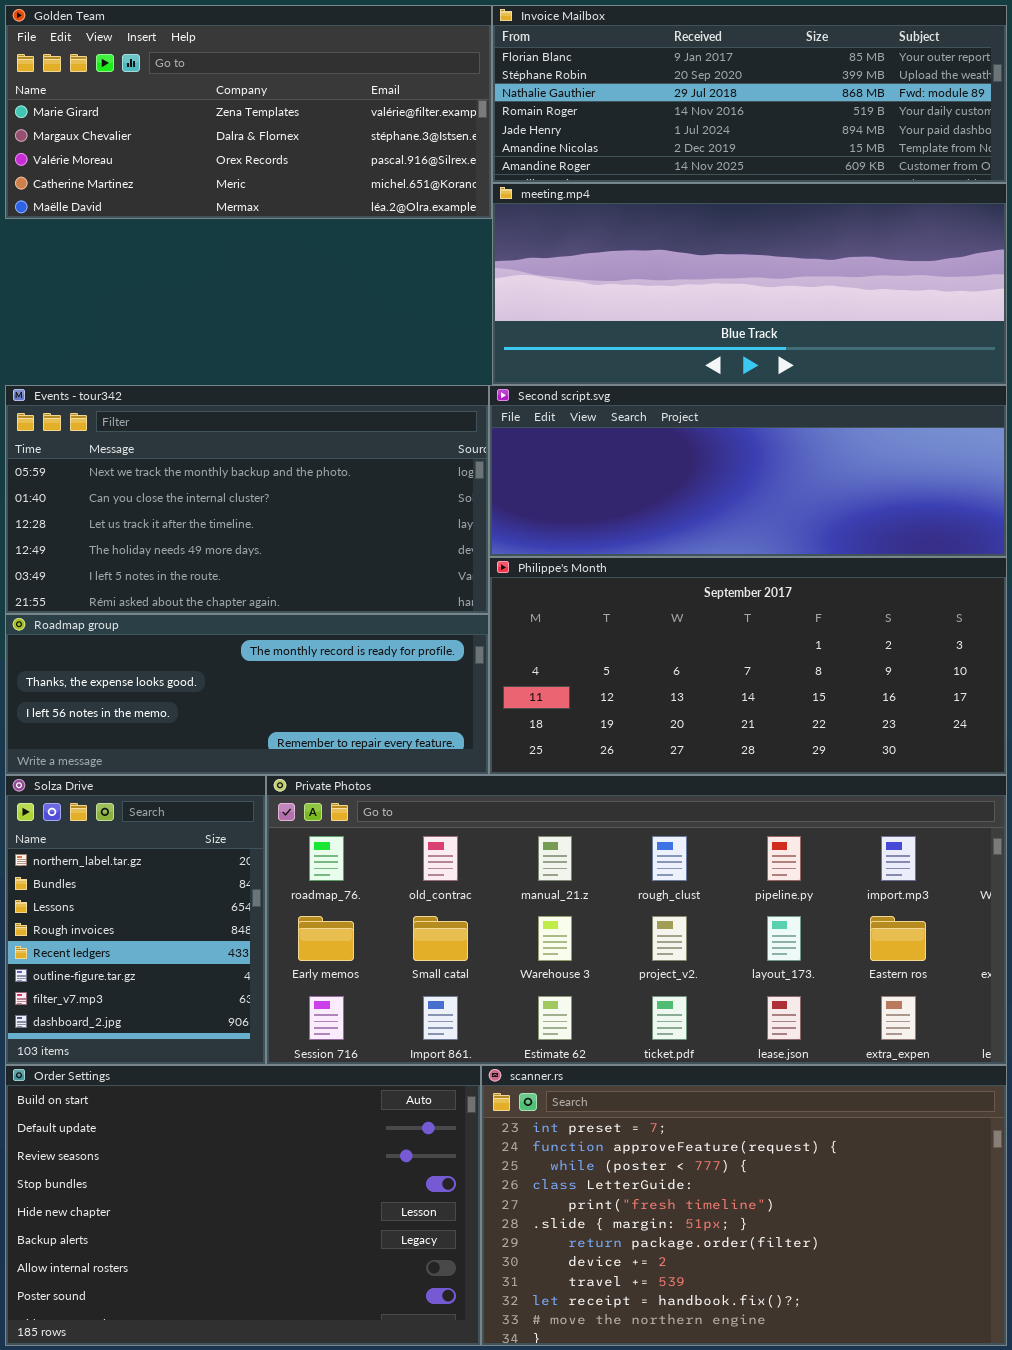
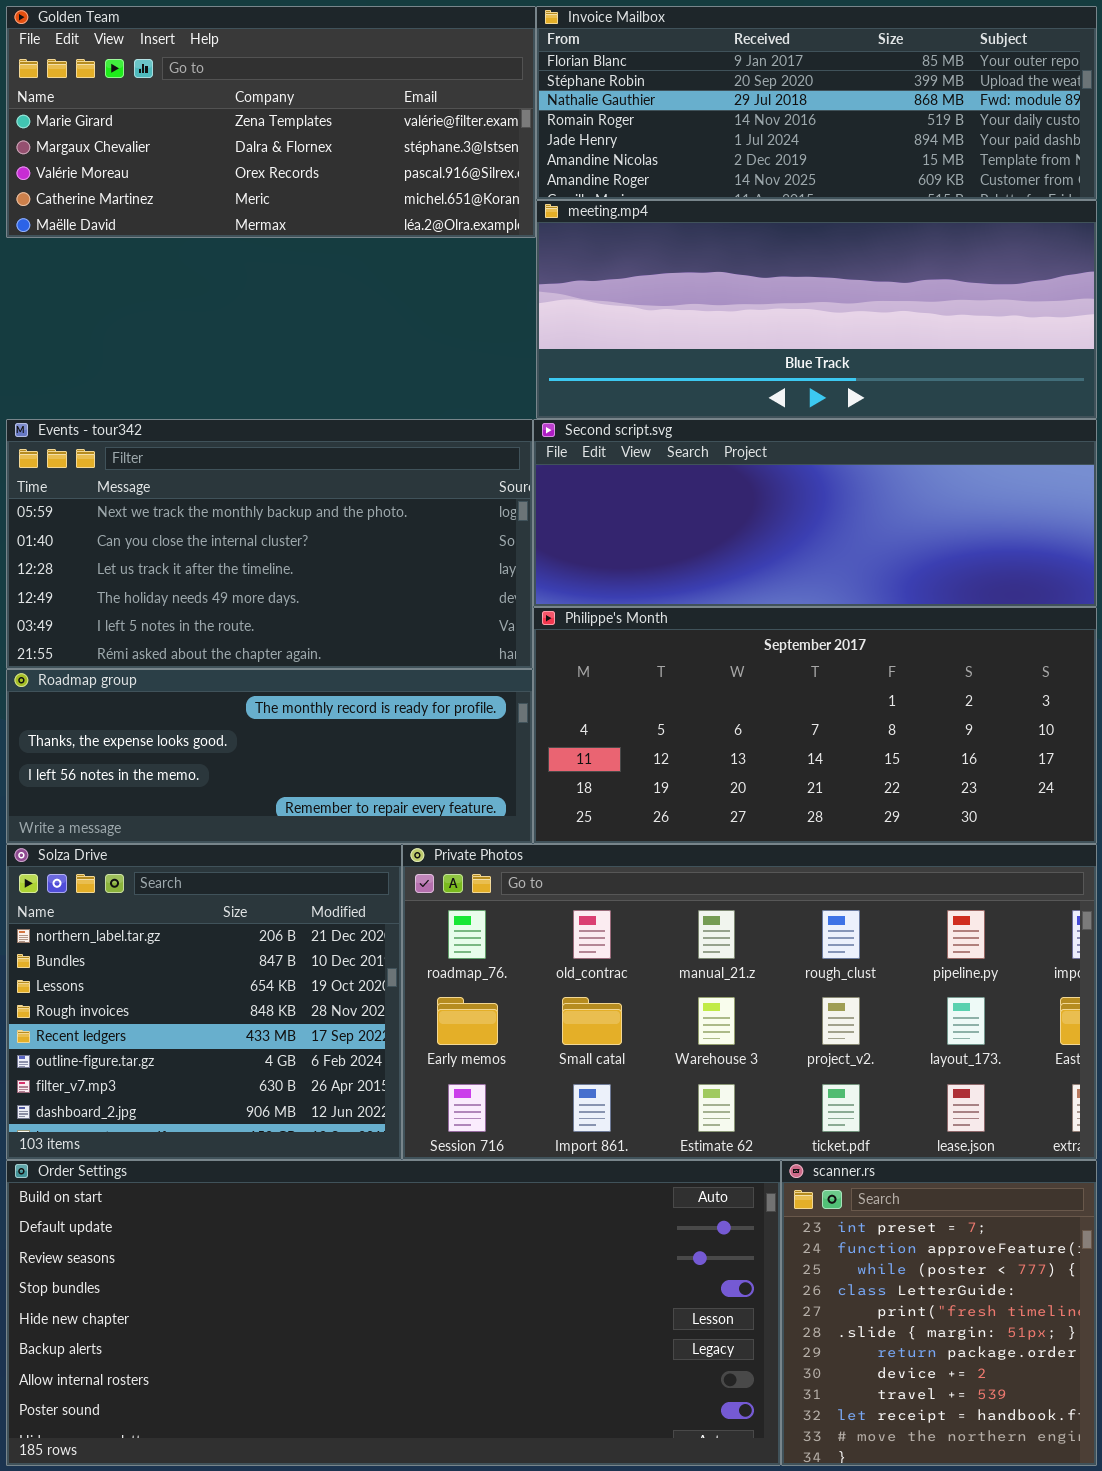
Solza Drive: [5,775,266,1065] -> [6,844,402,1160], resized
Private Photos: [266,775,1007,1065] -> [402,844,1097,1160], resized
Order Settings: [5,1065,481,1346] -> [6,1160,781,1466], resized
scanner.rs: [481,1065,1007,1346] -> [781,1160,1097,1466], resized

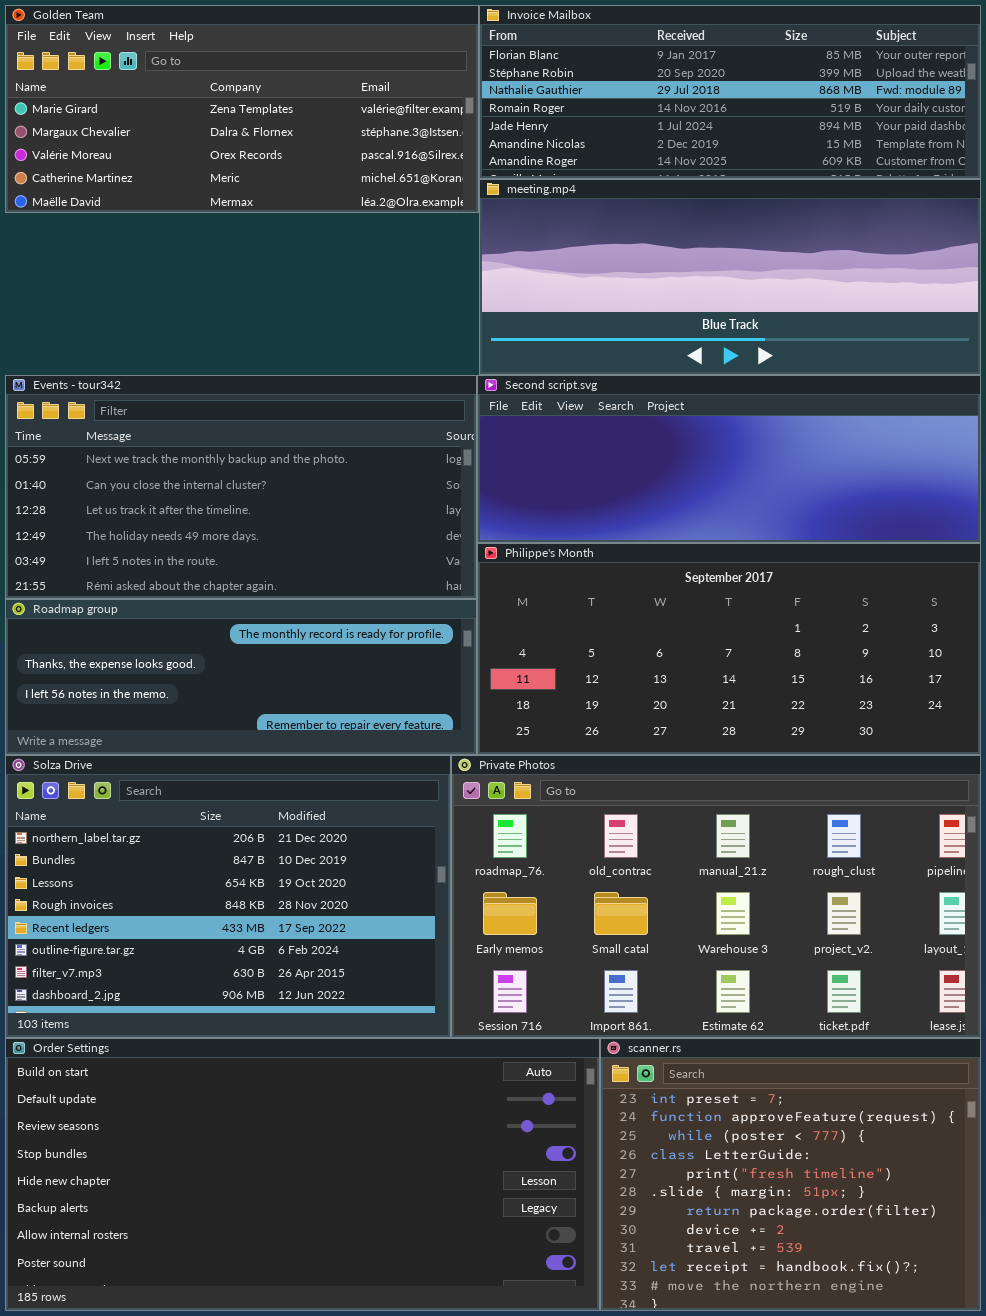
Solza Drive: [6,844,402,1160] -> [5,755,451,1038], resized
Private Photos: [402,844,1097,1160] -> [451,755,981,1038], resized
Order Settings: [6,1160,781,1466] -> [5,1038,600,1311], resized
scanner.rs: [781,1160,1097,1466] -> [600,1038,981,1311], resized

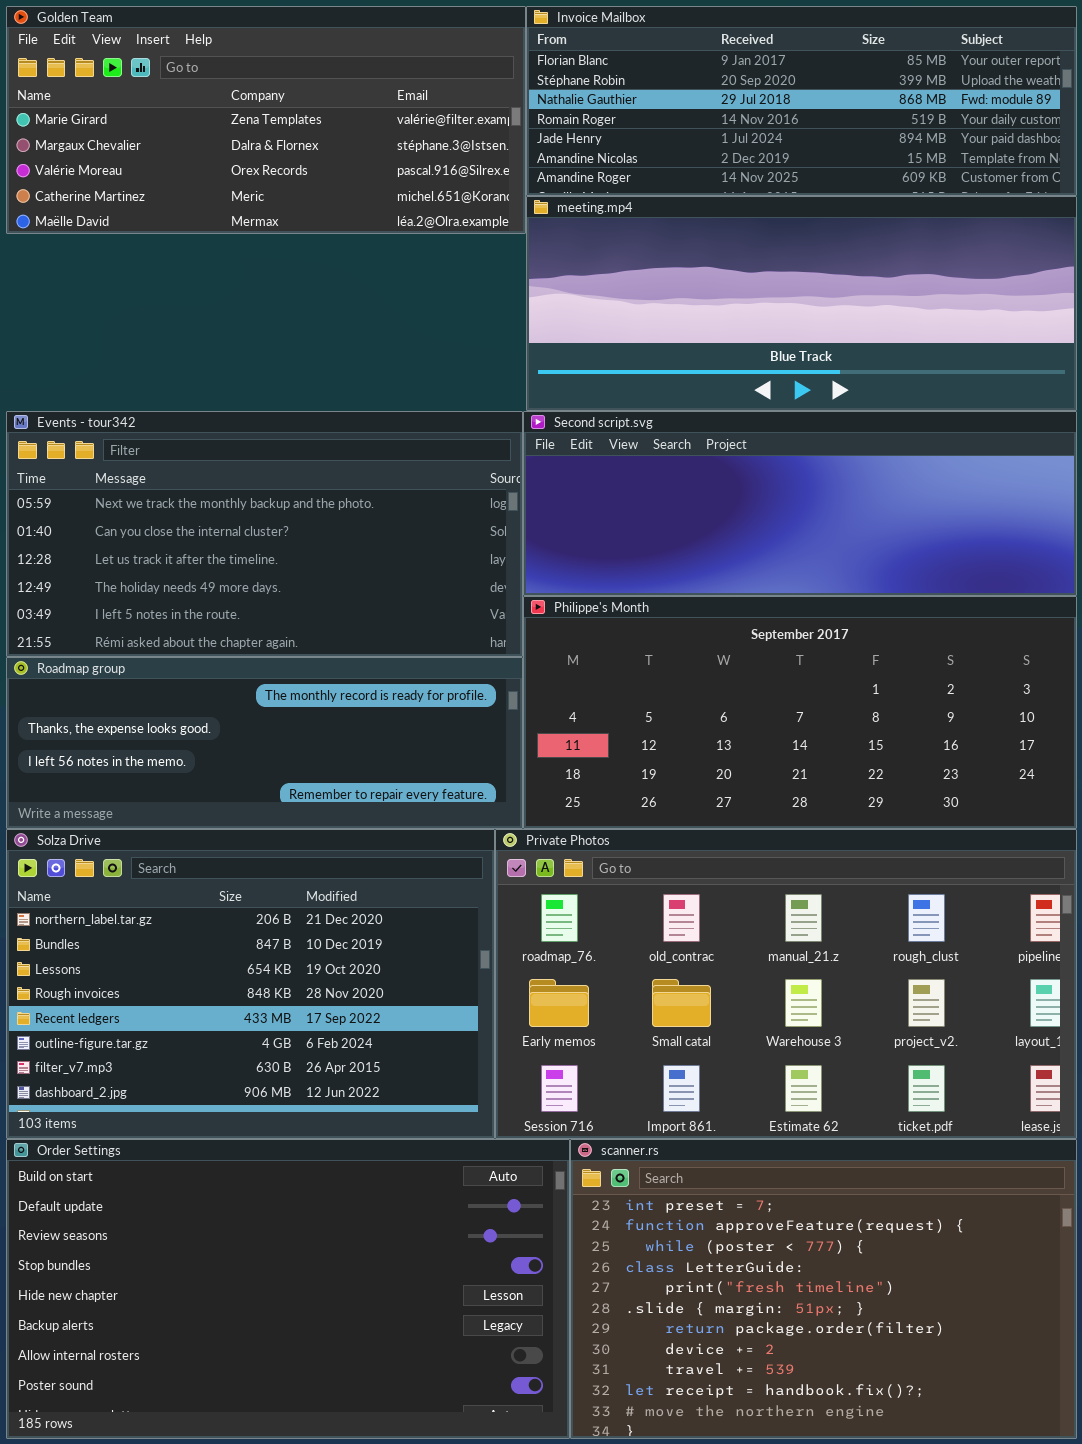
Order Settings: [5,1038,600,1311] -> [6,1139,570,1439], resized
scanner.rs: [600,1038,981,1311] -> [570,1139,1077,1439], resized

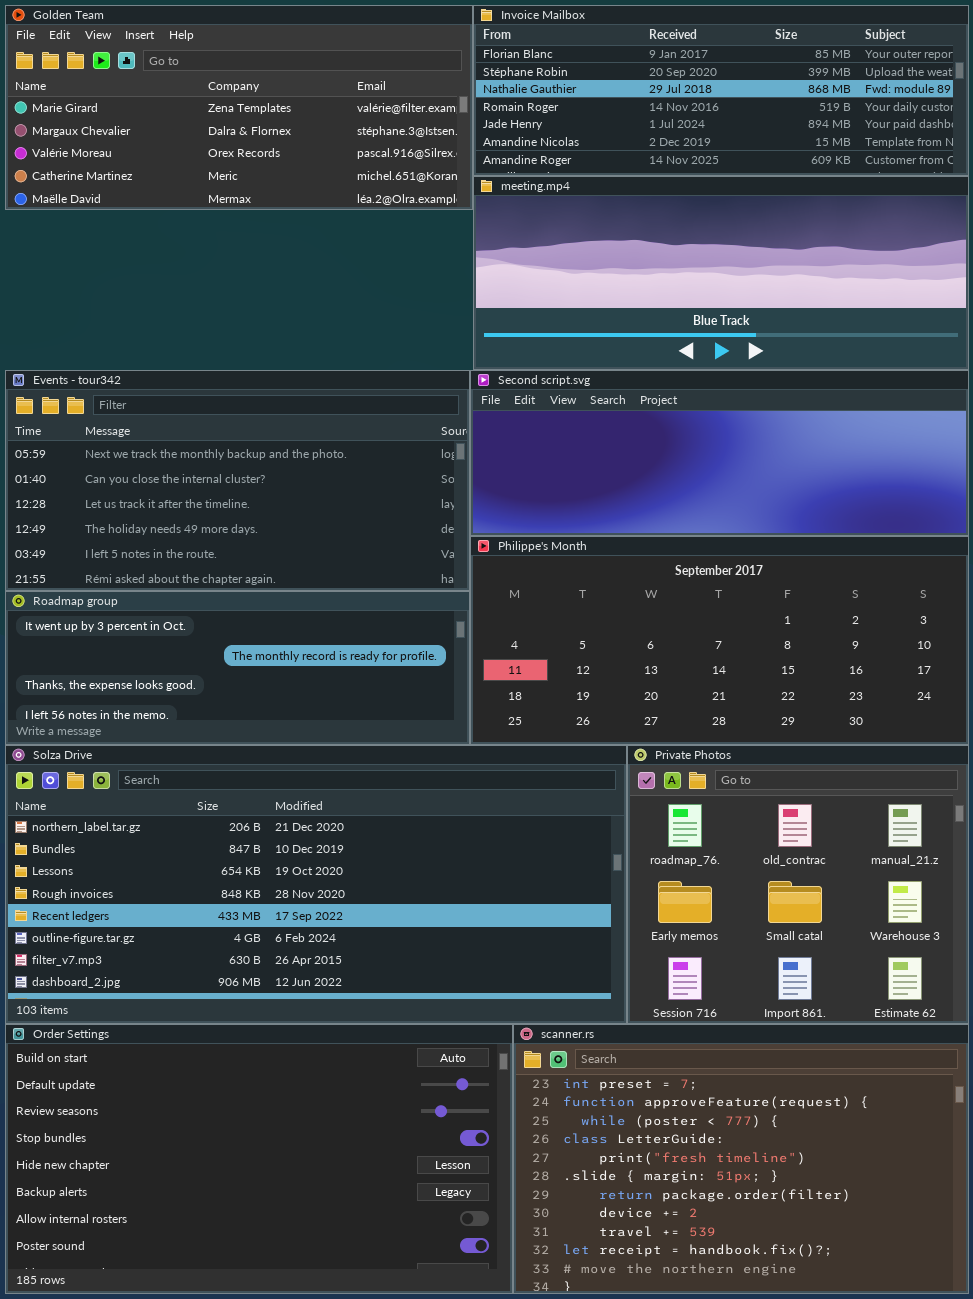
Roadmap group: [6,657,523,829] -> [5,591,470,745], scrolled up 1 row
Solza Drive: [6,829,495,1139] -> [5,745,627,1024], resized
Private Photos: [495,829,1077,1139] -> [627,745,969,1024], resized

